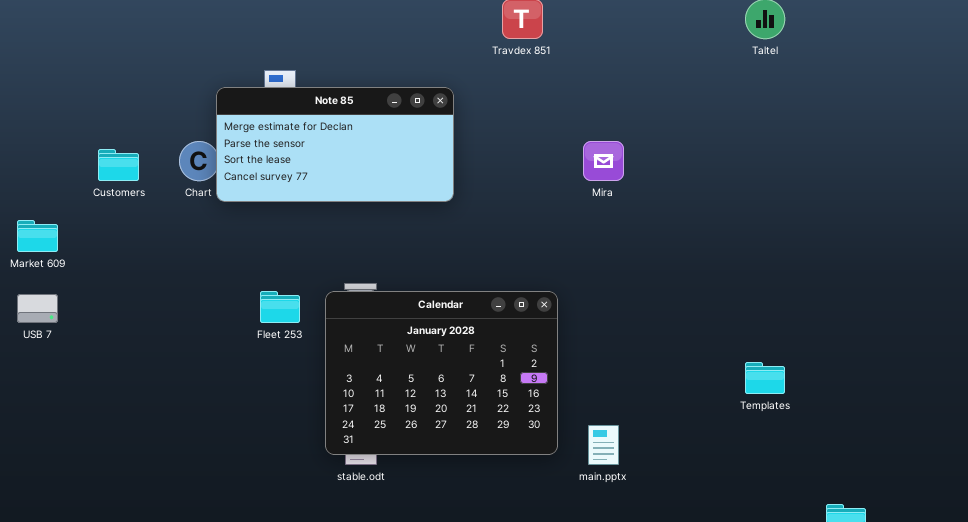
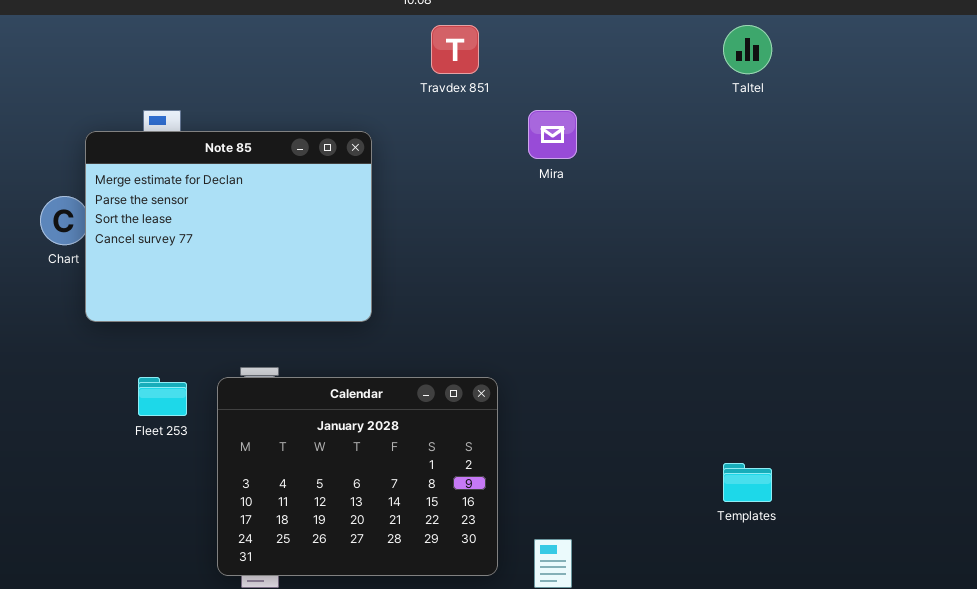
Note 85: [216,87,454,202] -> [85,131,372,322], resized
Mira: [583,141,624,181] -> [528,110,577,159], moved

